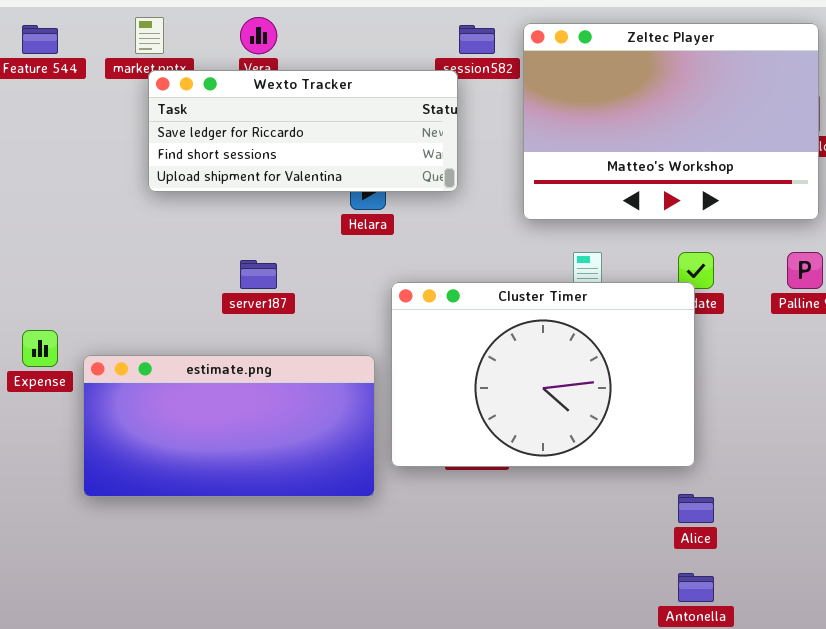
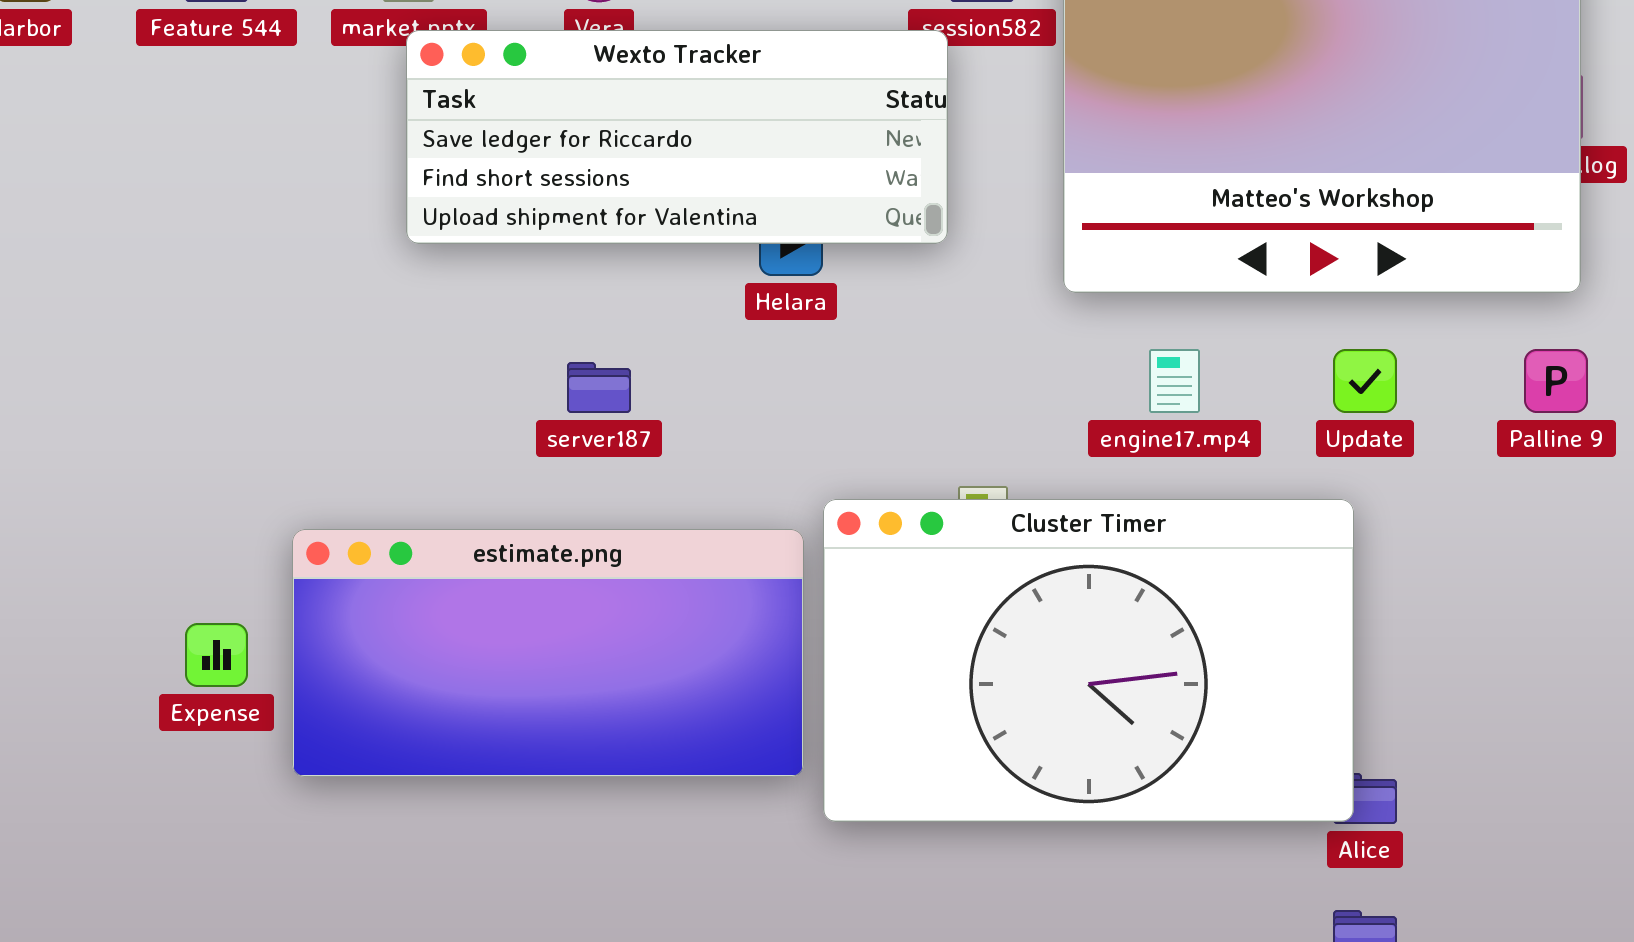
Cluster Timer: [391,282,695,467] -> [823,499,1354,822], moved
Expense: [22,330,58,367] -> [185,623,248,687], moved

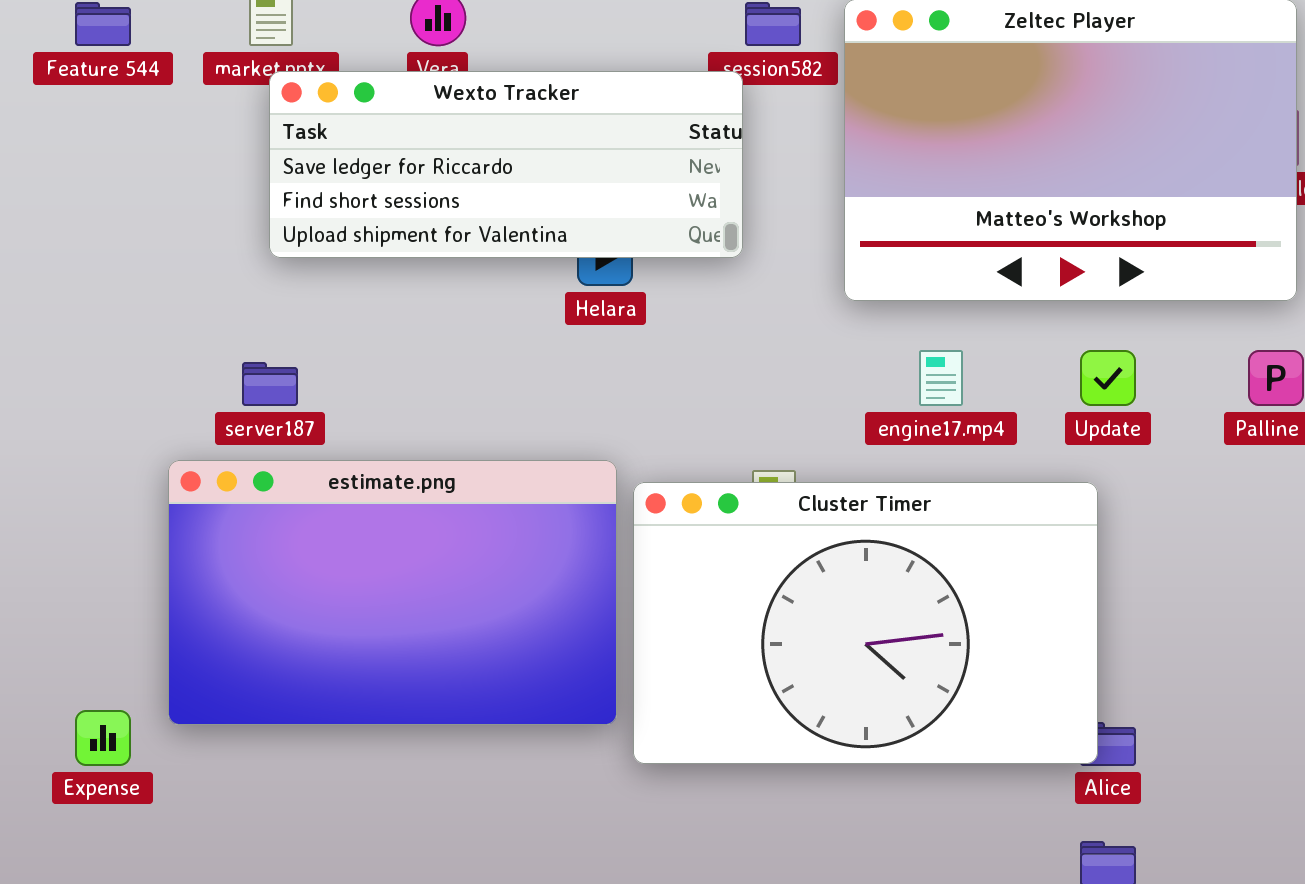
server187: [567,362,631,413] -> [242,362,298,406], moved
estimate.png: [292,529,804,777] -> [168,460,617,725], resized
Expense: [185,623,248,687] -> [75,710,131,766], moved

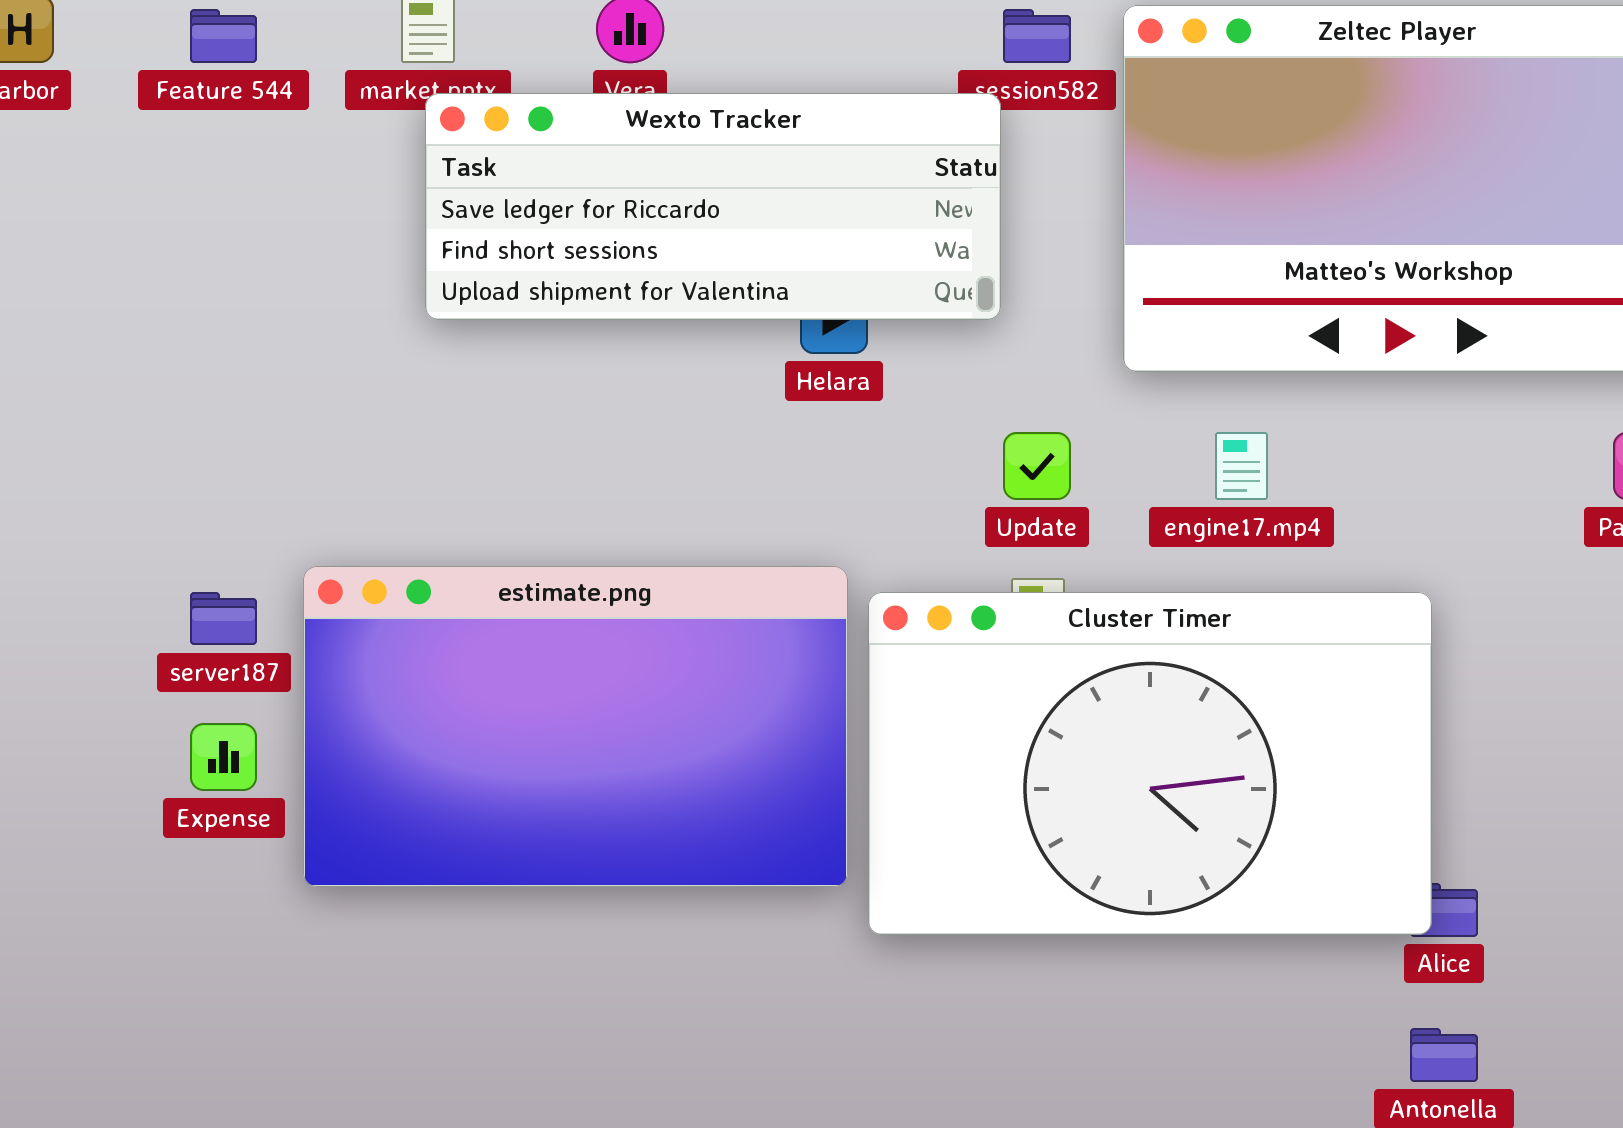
Update: [1080,350,1136,406] -> [1003,432,1071,500], moved
server187: [242,362,298,406] -> [190,592,257,645], moved
Expense: [75,710,131,766] -> [190,723,257,791], moved

